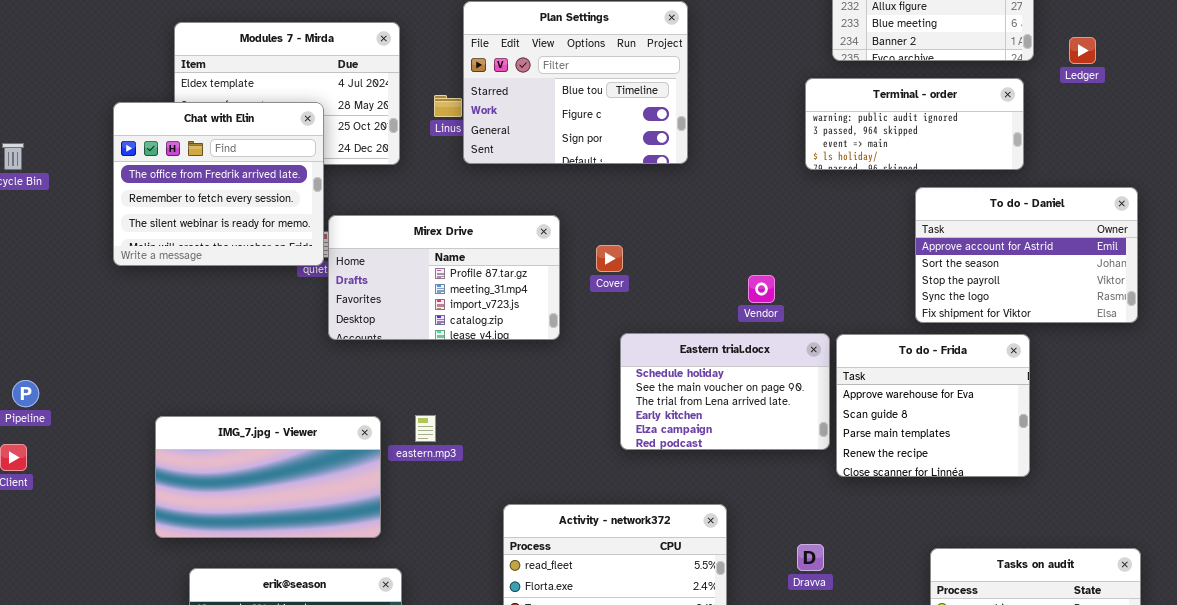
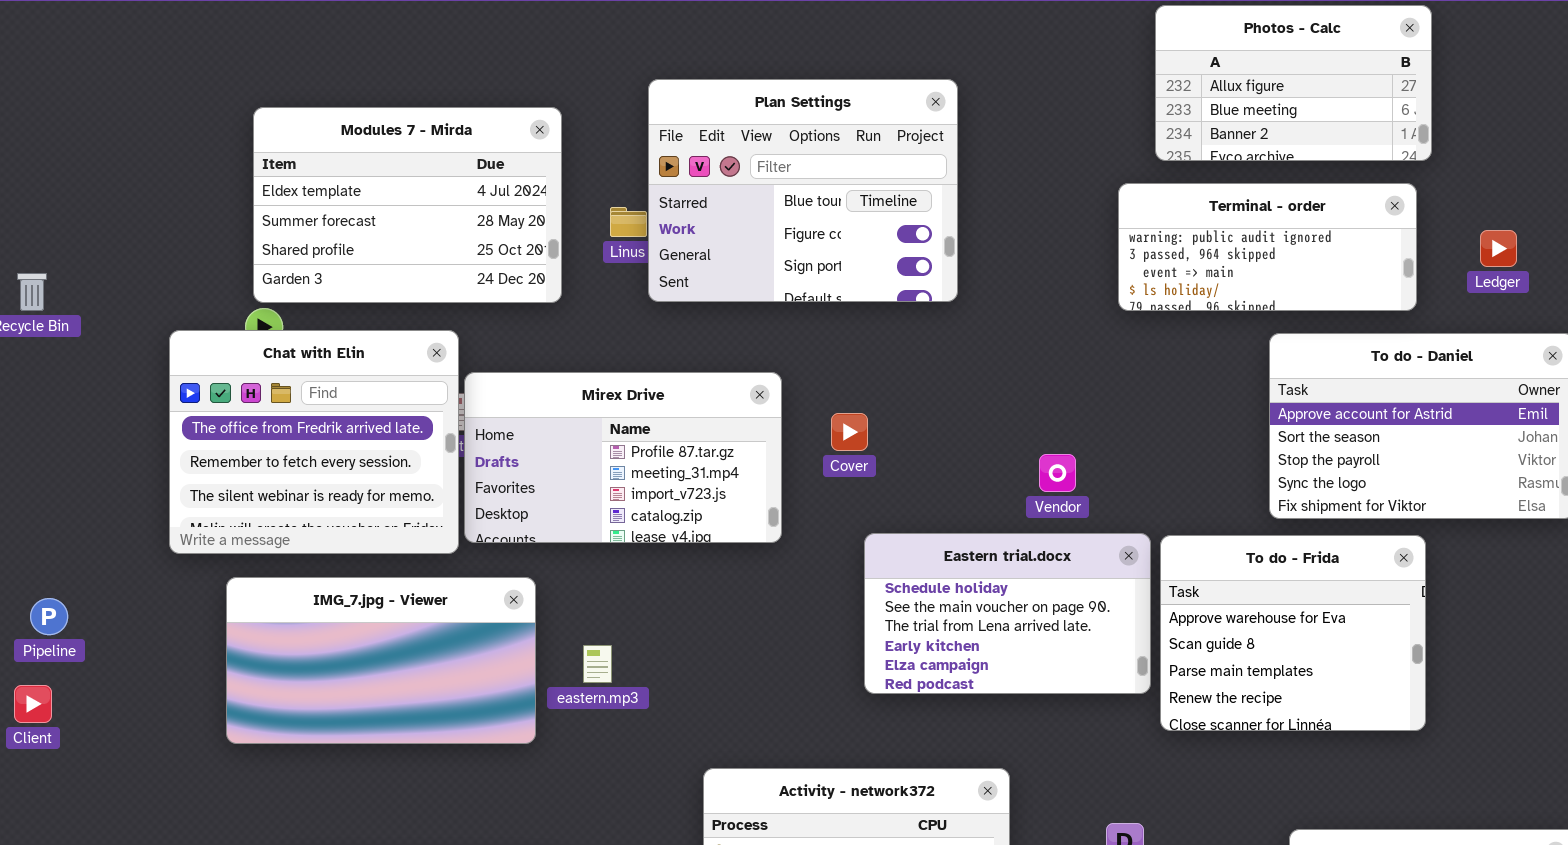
Ledger: [1069,37,1096,64] -> [1480,230,1517,267], moved
Chat with Elin: [113,102,324,266] -> [169,330,459,554], moved
IMG_7.jpg - Viewer: [155,416,381,538] -> [226,577,536,744], moved

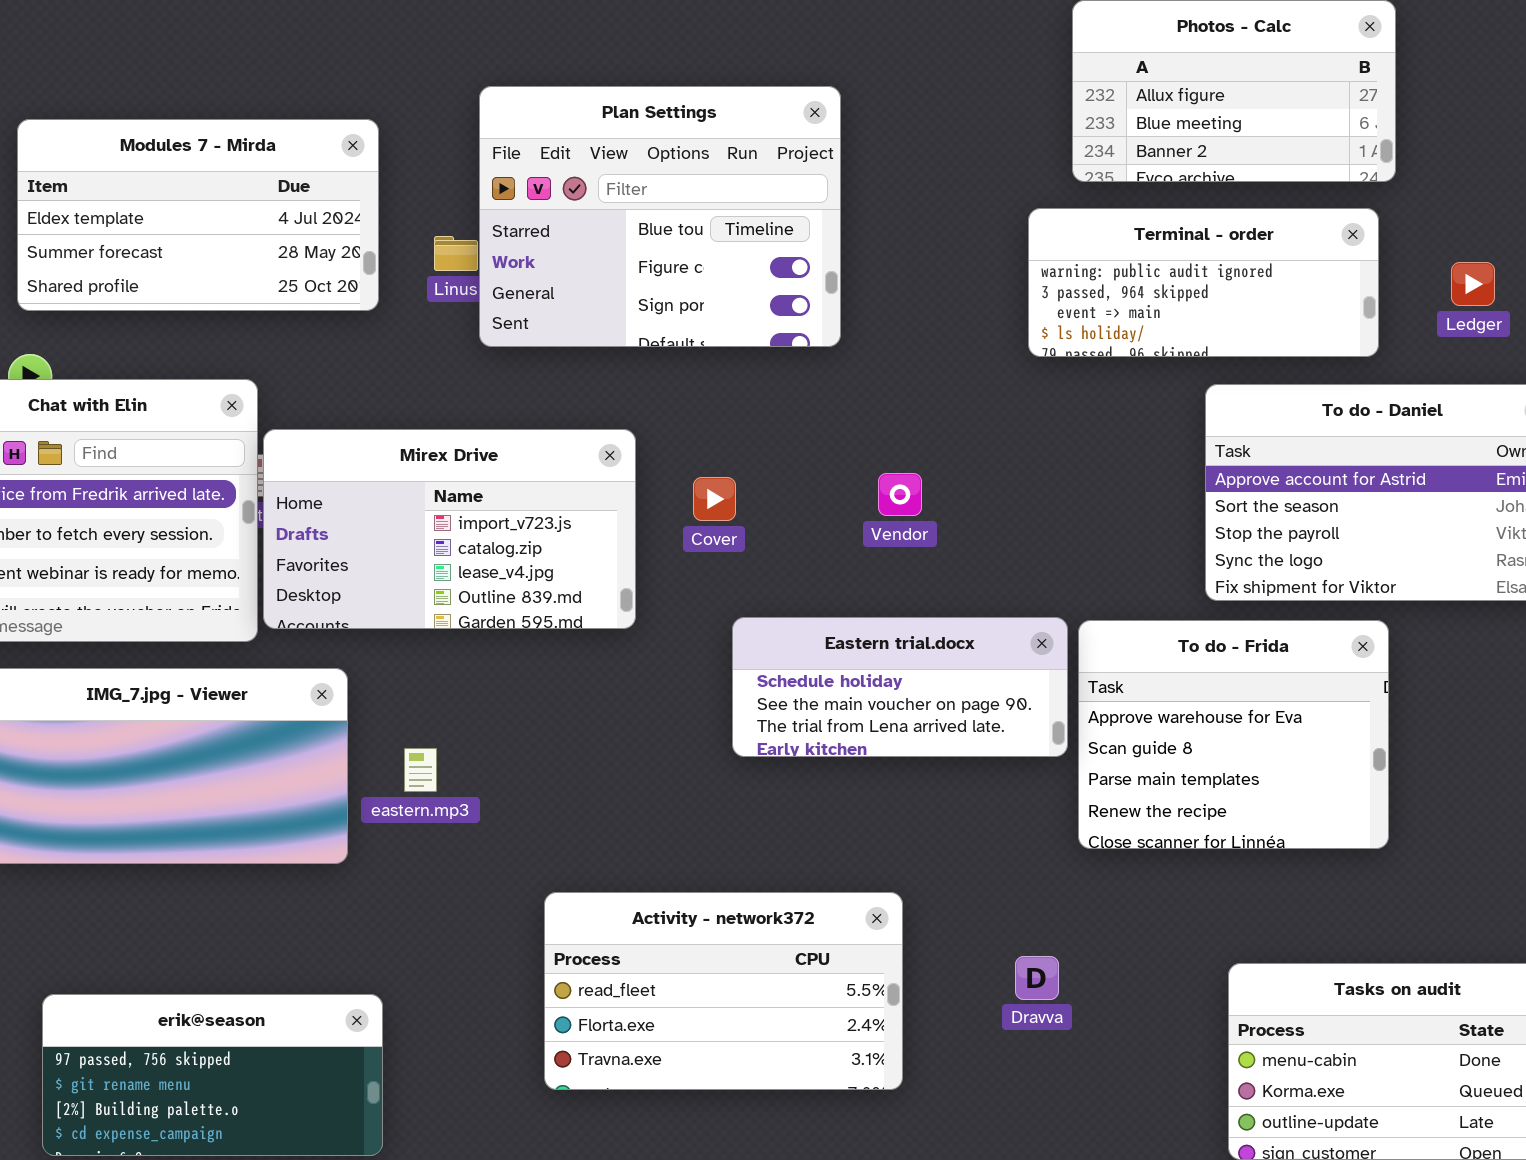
Modules 7 - Mirda: [253,107,562,303] -> [17,119,379,311], resized
Mirex Drive: [464,372,782,543] -> [263,429,636,629], scrolled down 2 rows
Vendor: [1039,454,1076,492] -> [878,473,922,516], moved
Eastern trial.docx: [864,533,1151,694] -> [732,617,1068,757], resized

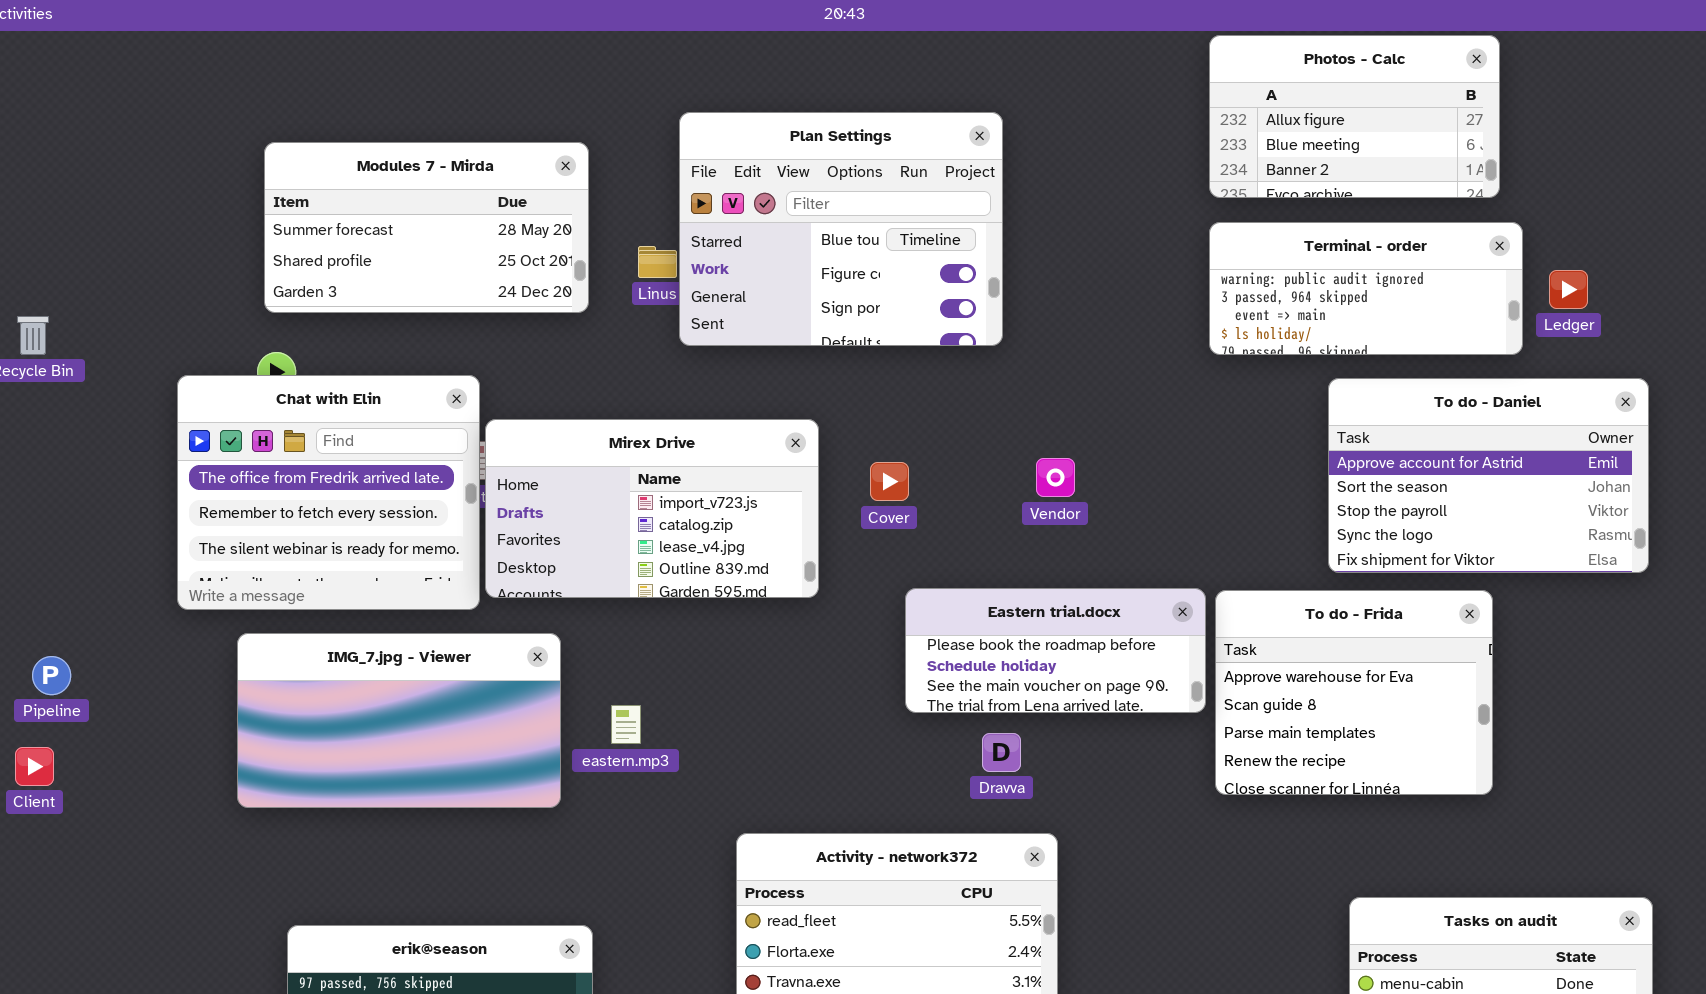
Modules 7 - Mirda: [17,119,379,311] -> [264,142,589,313], scrolled down 1 row
Terminal - order: [1028,208,1379,357] -> [1209,222,1523,355], moved
Eastern trial.docx: [732,617,1068,757] -> [905,588,1206,713], scrolled up 1 row
Dravva: [1015,956,1059,1000] -> [982,733,1021,772], moved

